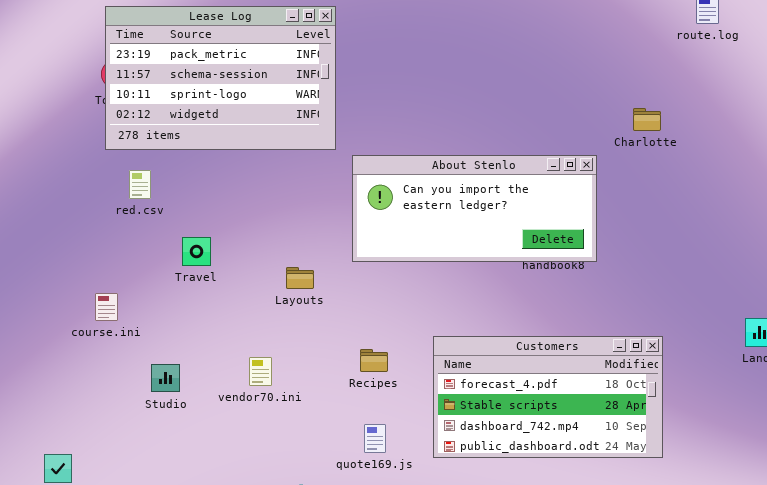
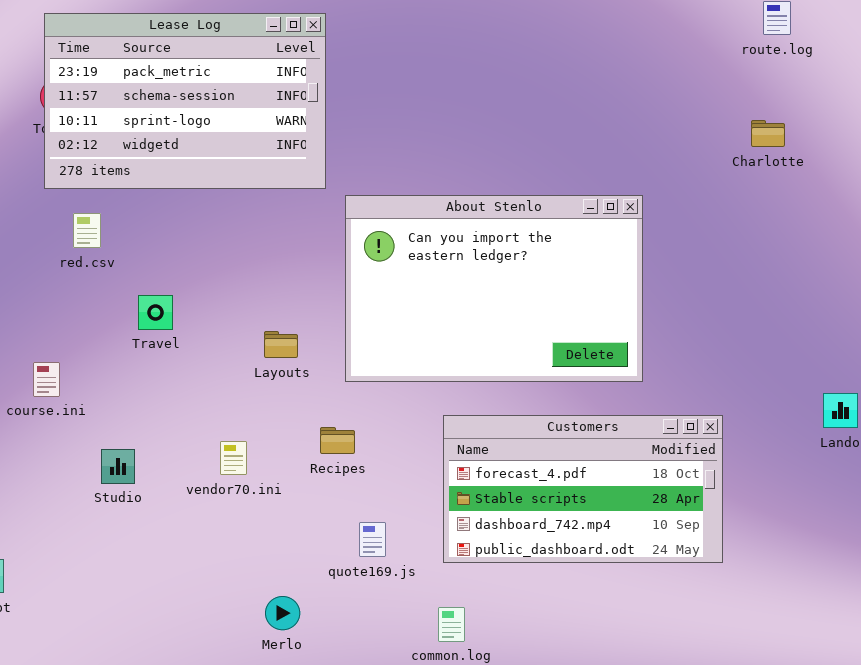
Charlotte: [633,108,661,131] -> [751,120,785,147], moved
About Stenlo: [352,155,597,262] -> [345,195,643,382], resized
Recipes: [360,349,388,372] -> [320,427,355,454], moved

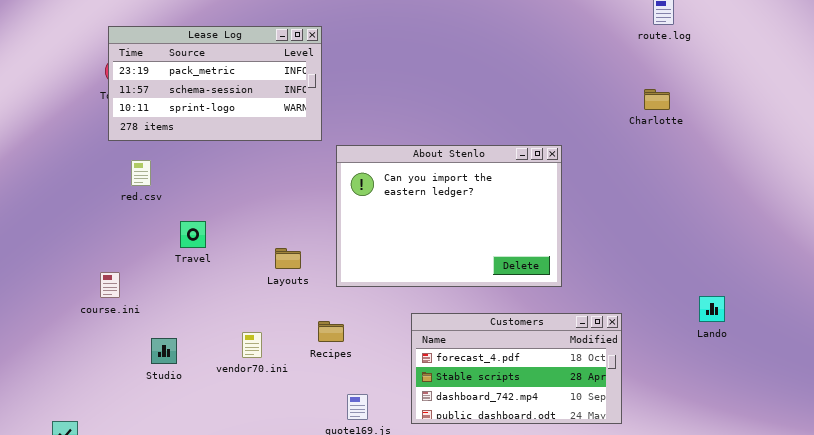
Lease Log: [44,13,326,189] -> [108,26,322,141], resized

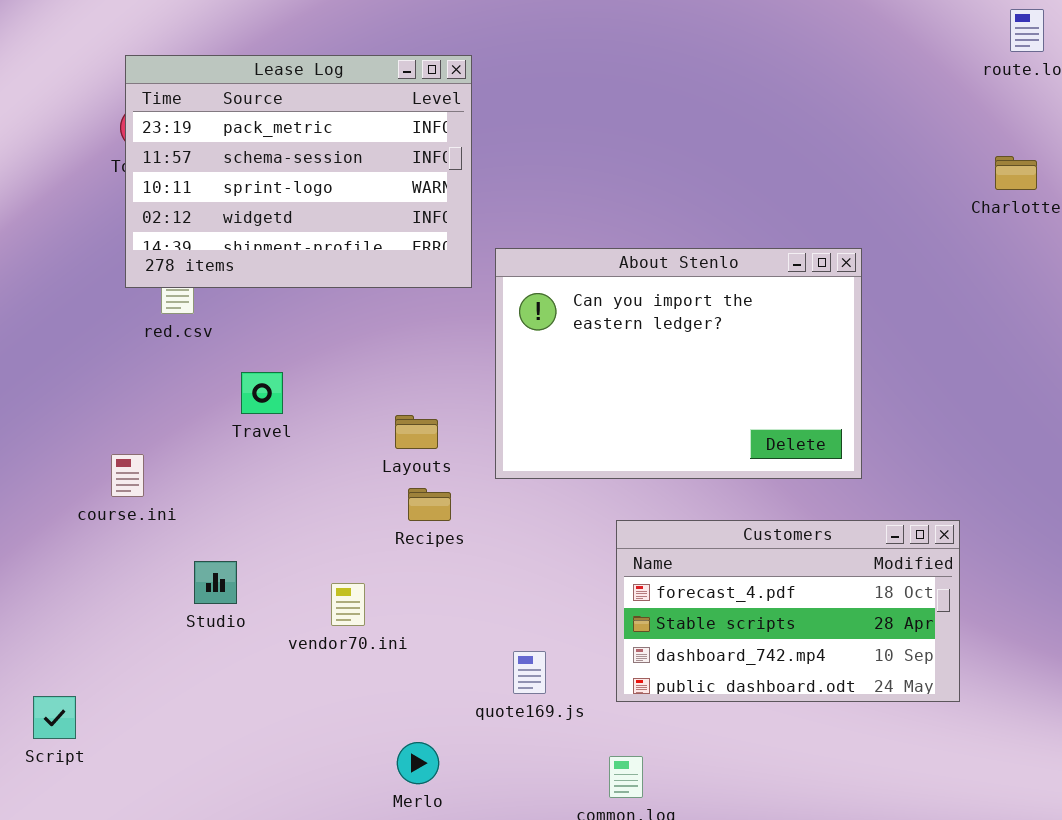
Lease Log: [108,26,322,141] -> [125,55,472,288], resized
Recipes: [318,321,344,342] -> [408,488,451,521], moved
vendor70.ini: [242,332,262,358] -> [331,583,365,626], moved

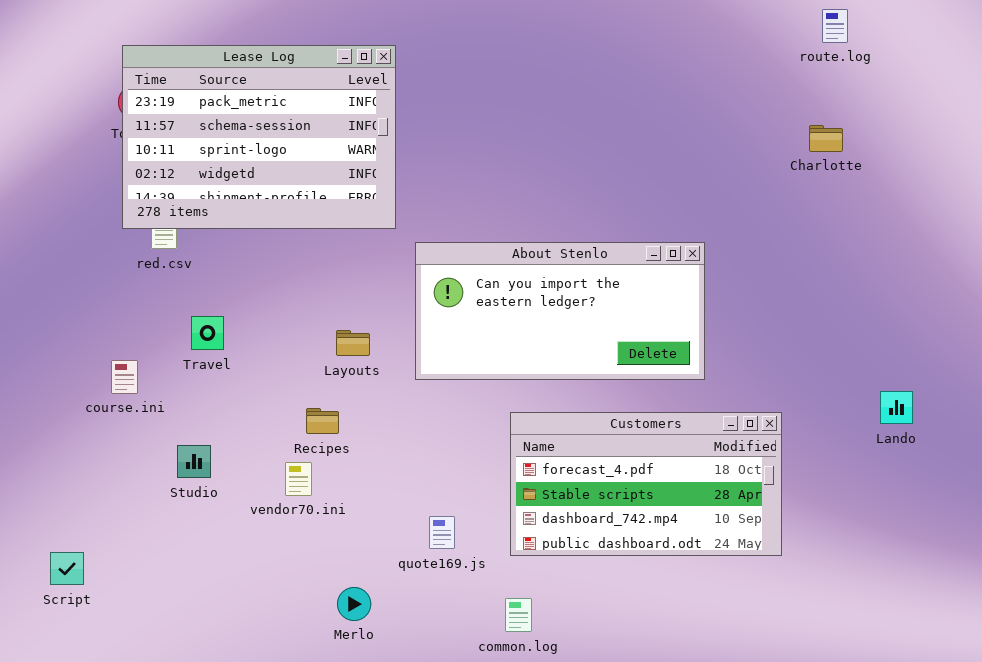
About Stenlo: [495,248,862,479] -> [415,242,705,380], resized
Travel: [241,372,283,414] -> [191,316,224,350], moved
Recipes: [408,488,451,521] -> [306,408,339,434], moved

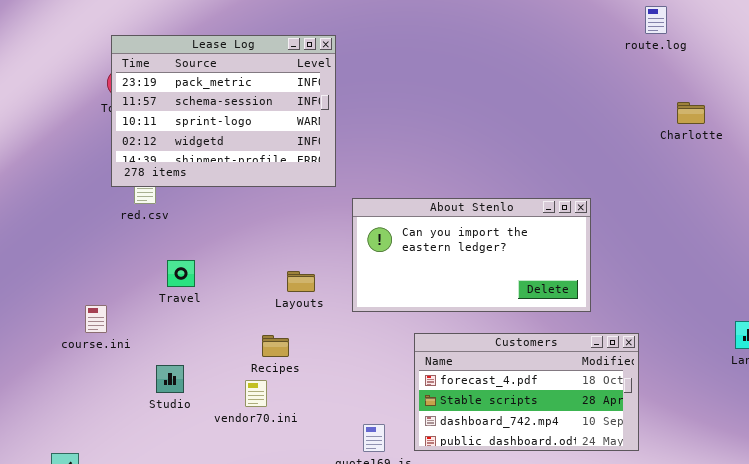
route.log: [822,9,848,43] -> [645,6,667,34], moved
course.ini: [111,360,138,394] -> [85,305,107,333], moved
Customers: [510,412,782,556] -> [414,333,639,451], moved

